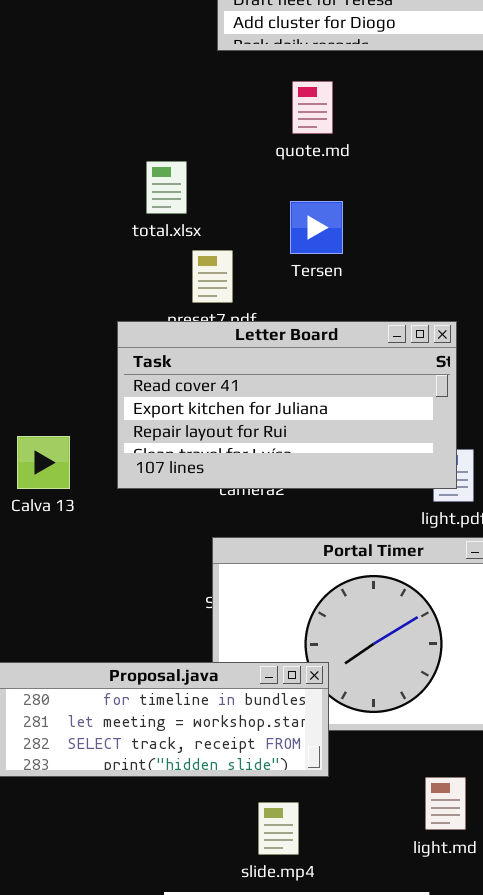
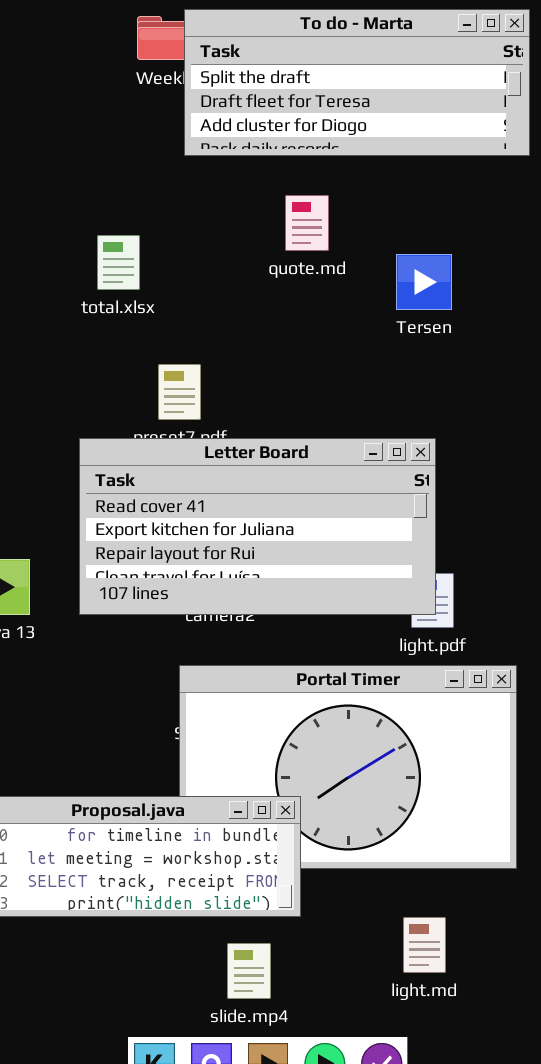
quote.md: [292,81,333,134] -> [285,195,329,251], moved
total.xlsx: [146,161,187,214] -> [97,235,140,290], moved
Tersen: [290,201,343,254] -> [396,254,452,310], moved

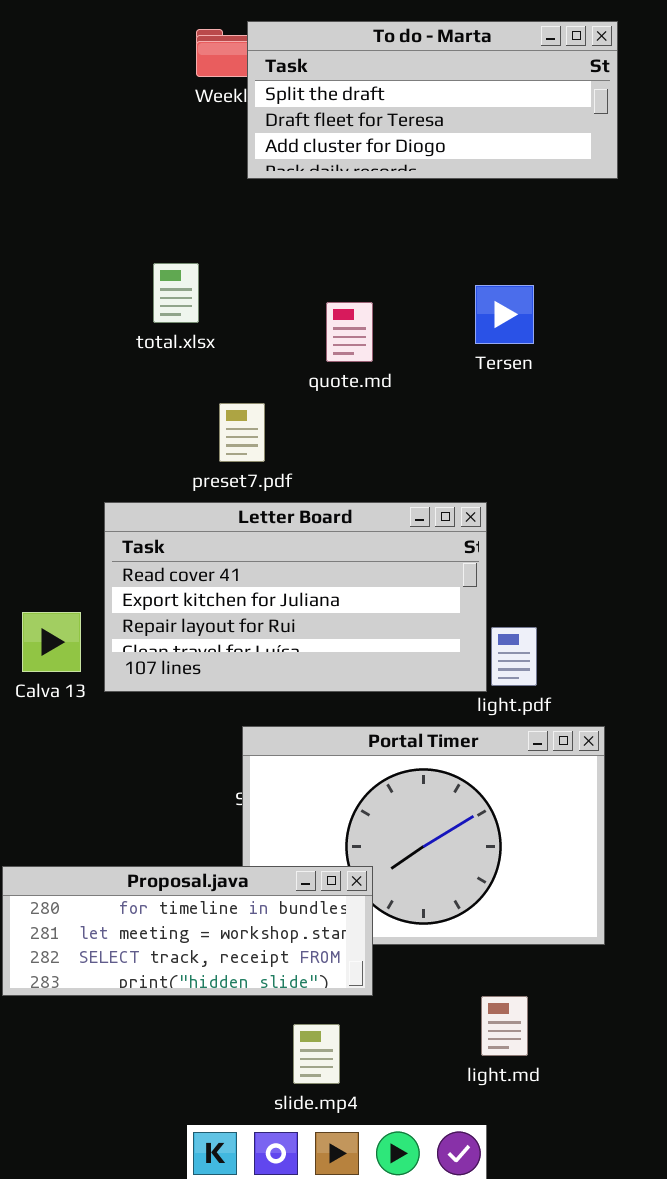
quote.md: [285,195,329,251] -> [326,302,373,362], moved
Letter Board: [79,438,436,615] -> [104,502,487,692], moved

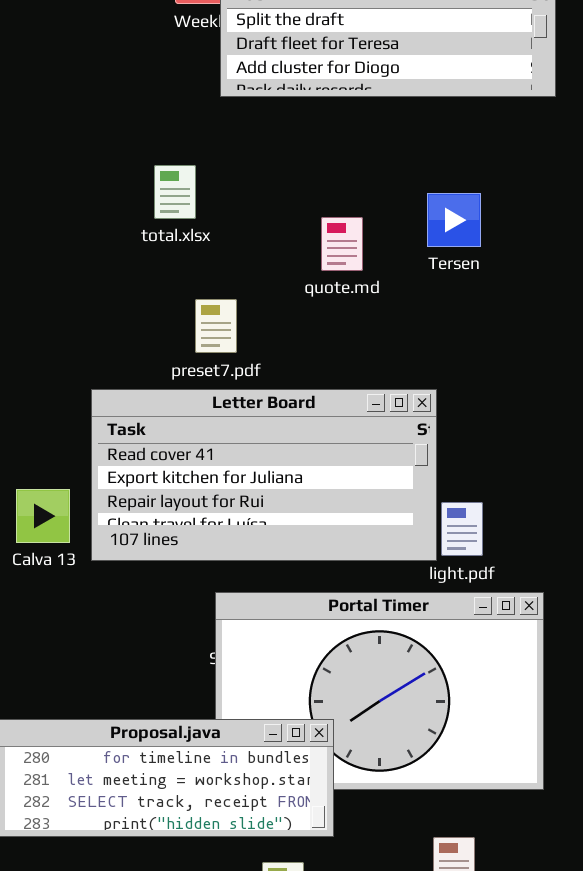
total.xlsx: [153,263,199,323] -> [154,165,196,219], moved
quote.md: [326,302,373,362] -> [321,217,363,271], moved

